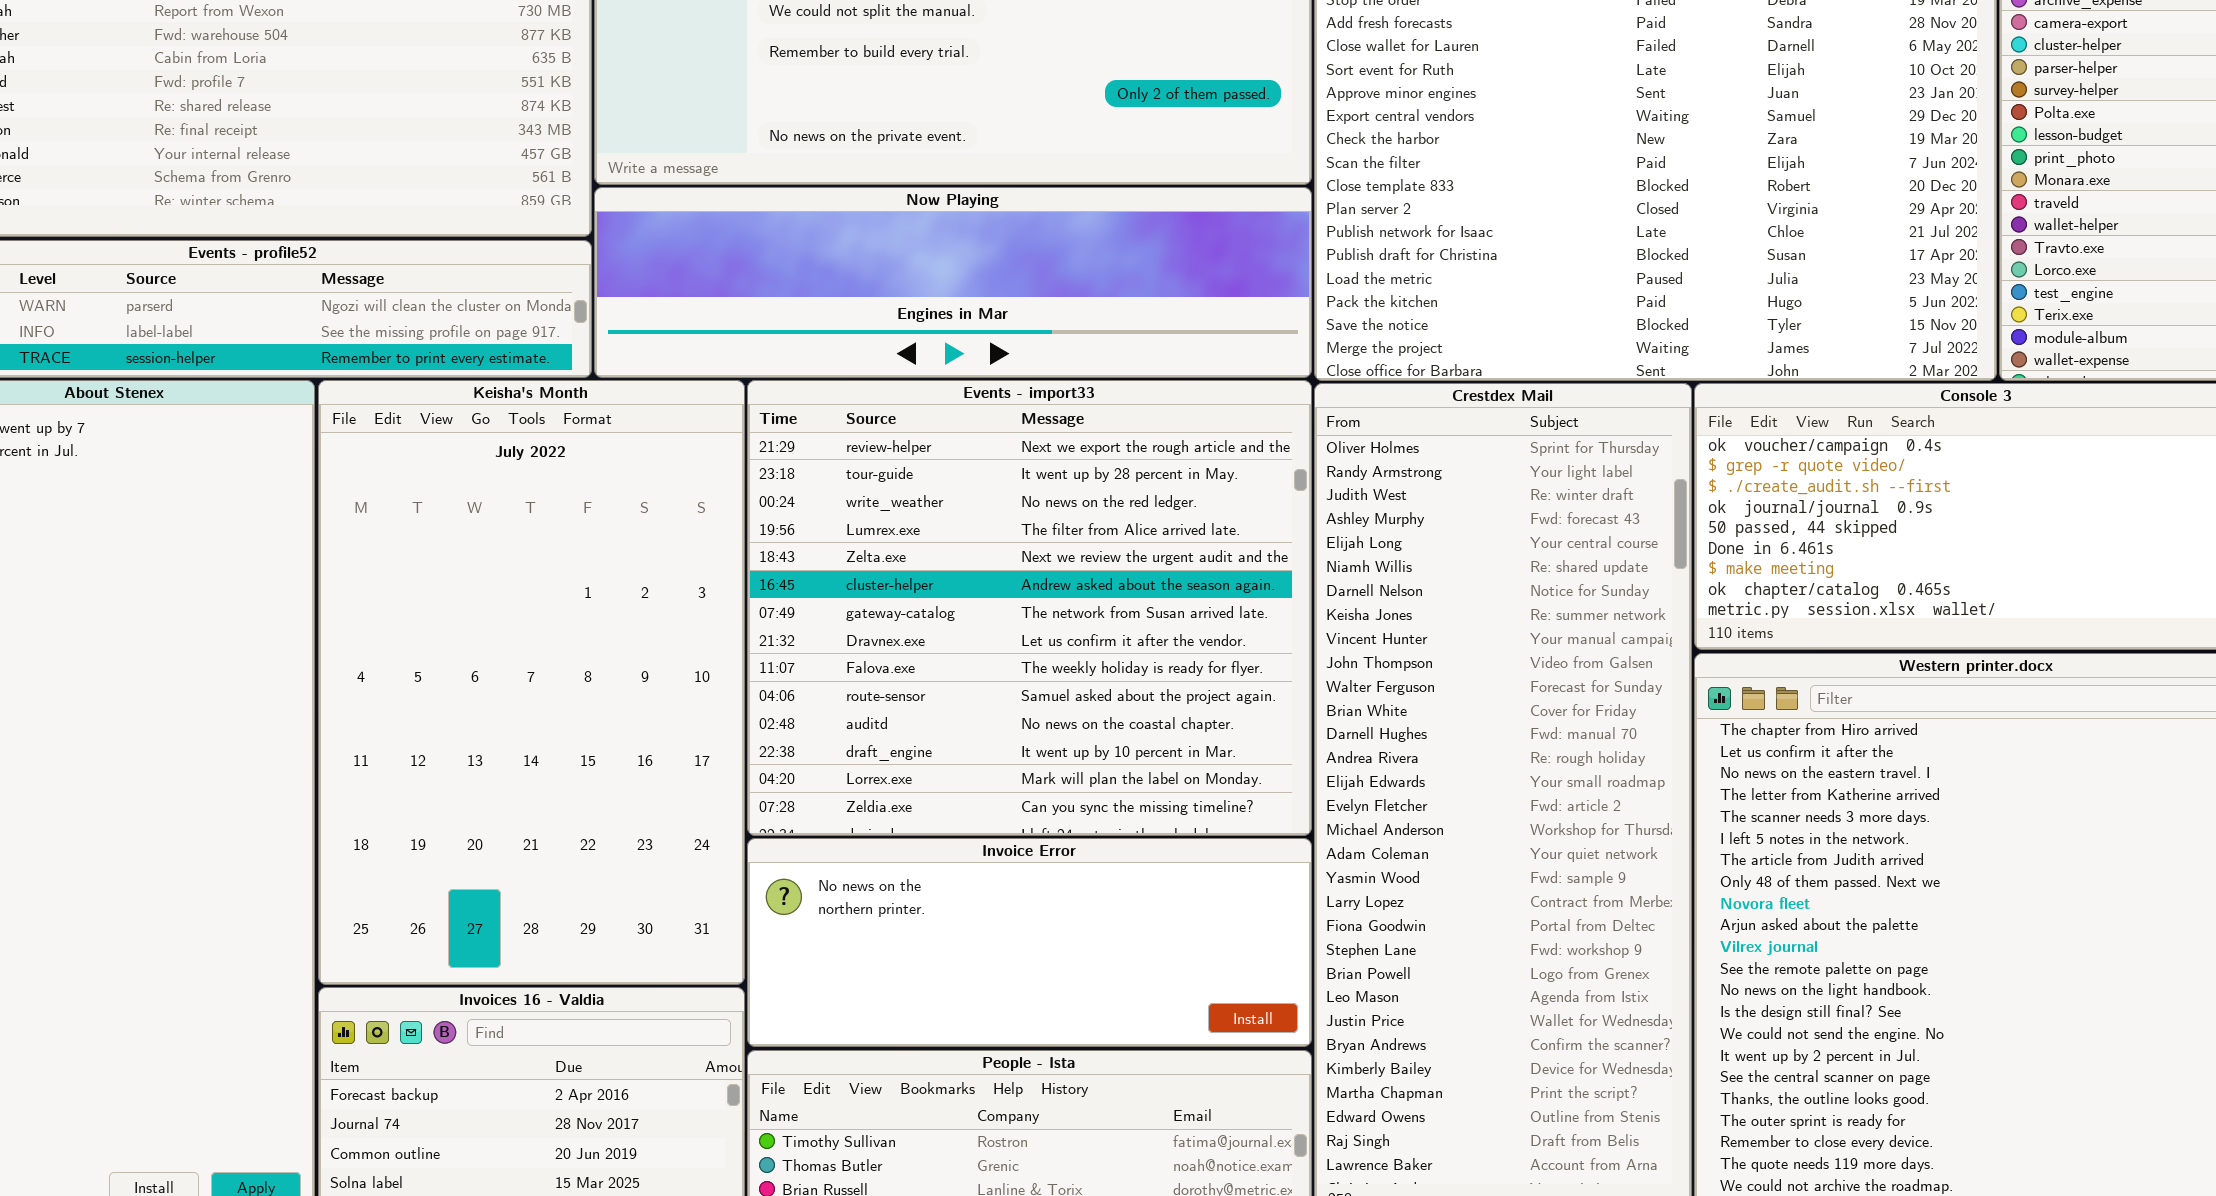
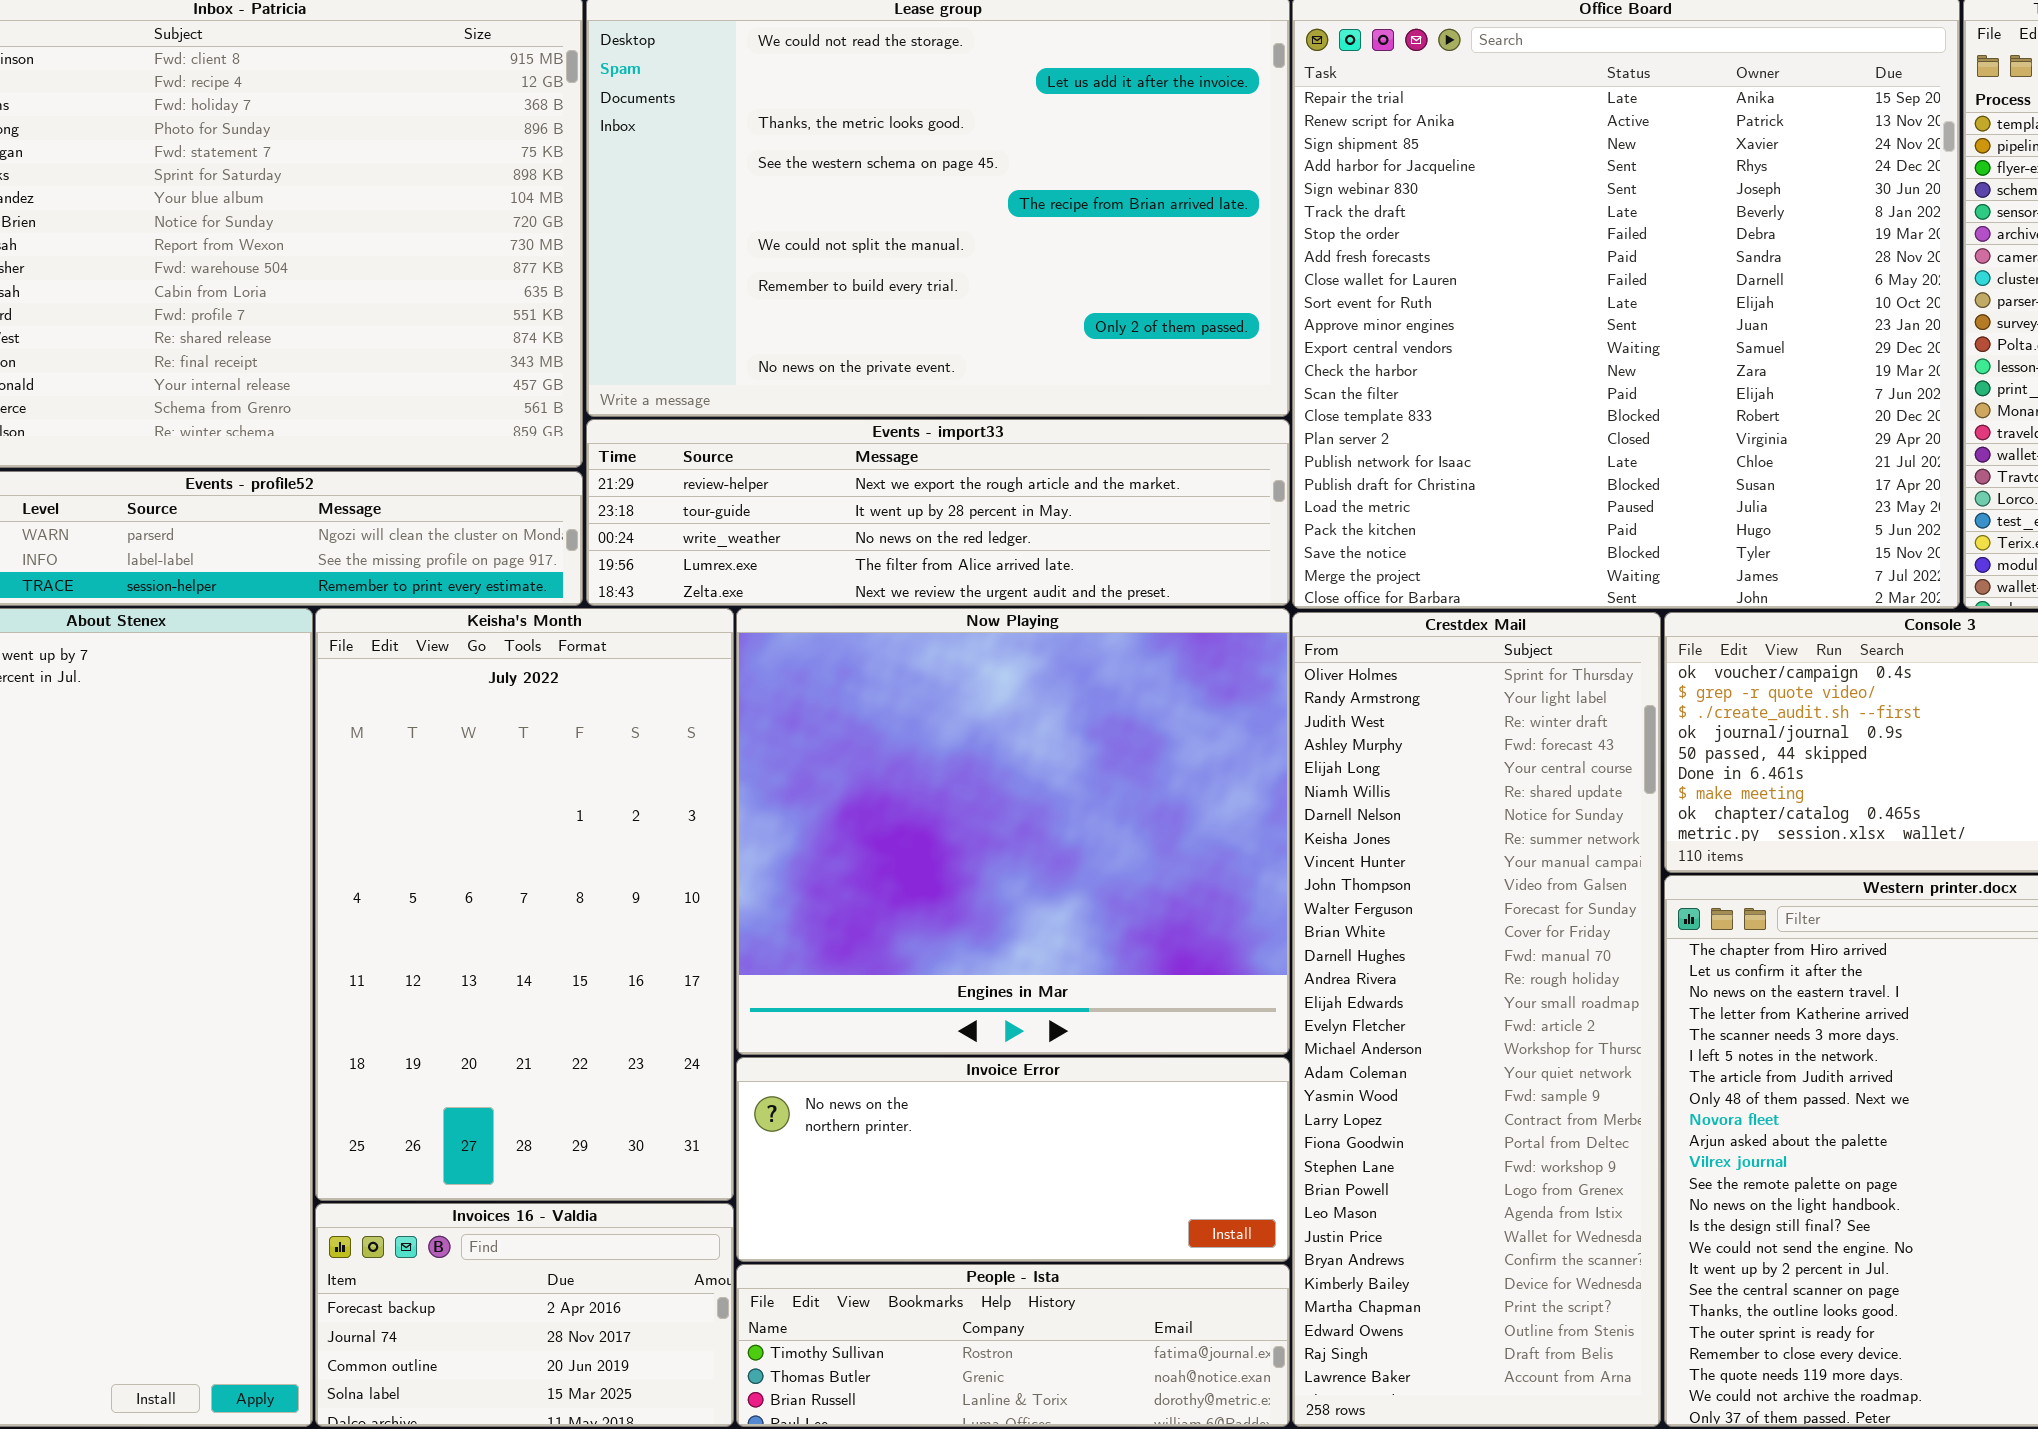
Now Playing: [594,187,1312,378] -> [736,608,1290,1055], moved, resized
Events - import33: [747,380,1312,836] -> [586,419,1290,606], moved, resized

